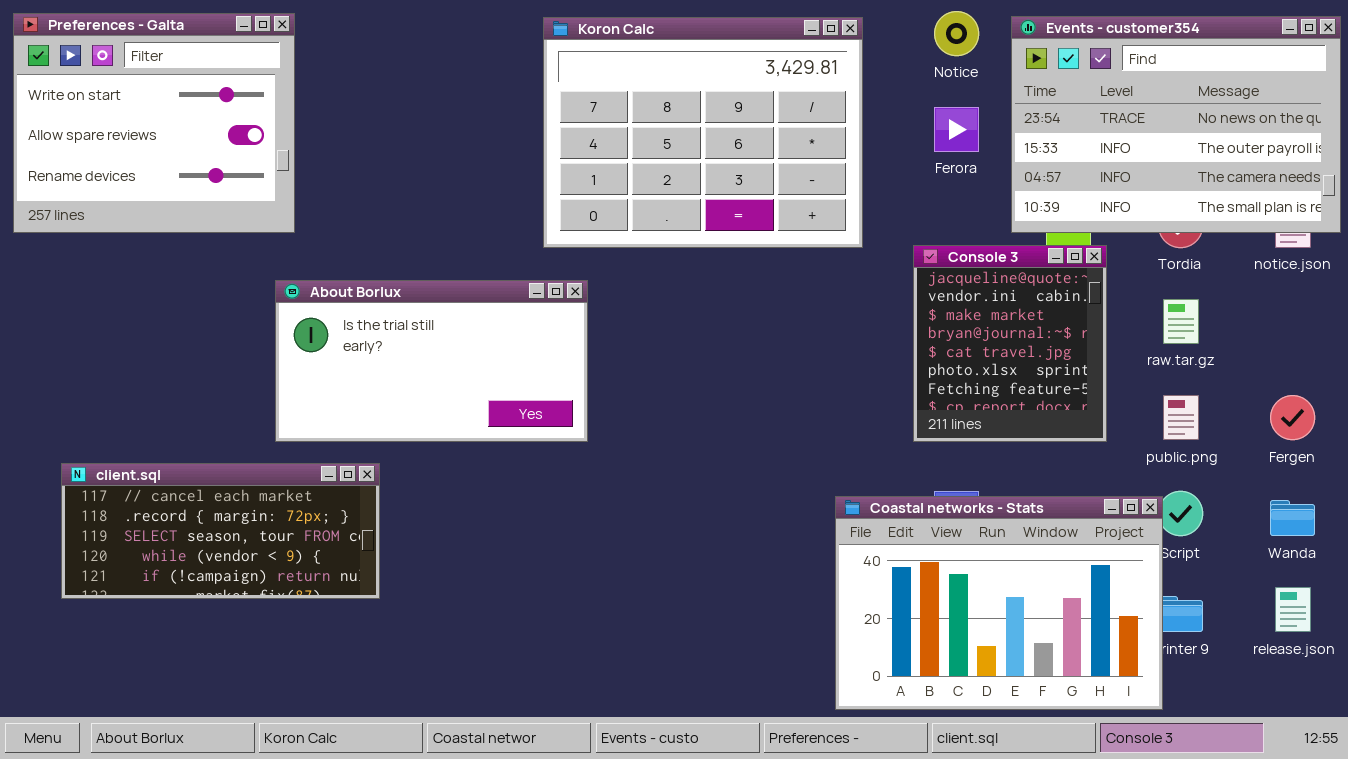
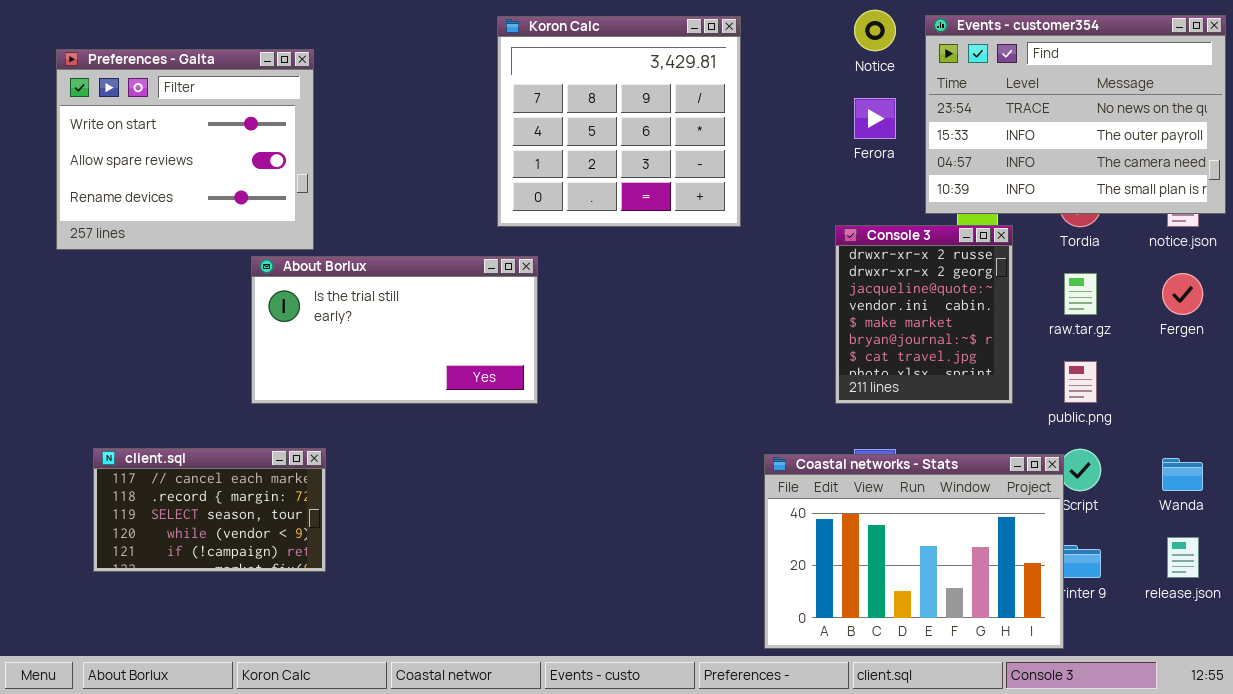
Preferences - Galta: [13,13,295,233] -> [56,49,314,250], moved
Koron Calc: [543,17,863,248] -> [497,16,741,227], resized
Console 3: [913,245,1107,442] -> [835,225,1013,404], scrolled up 2 rows
Fergen: [1270,395,1315,440] -> [1162,273,1203,315], moved
client.sql: [61,463,380,599] -> [93,448,326,572], moved, resized

